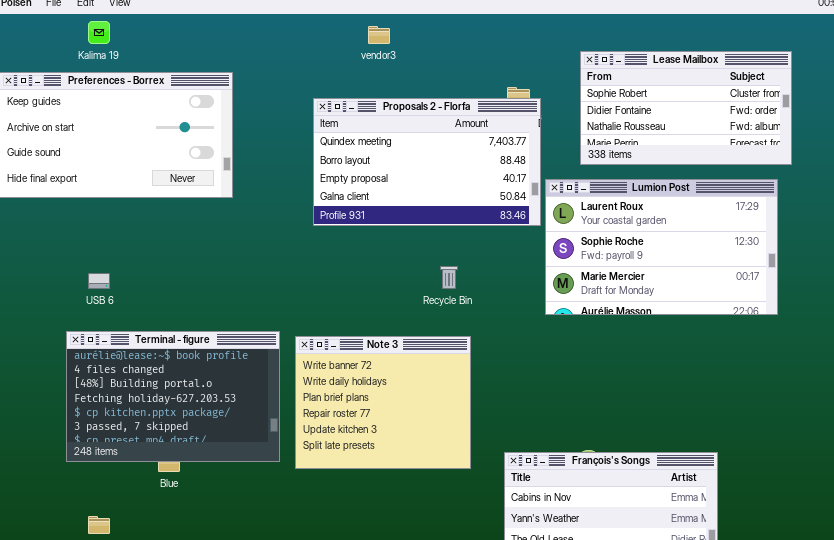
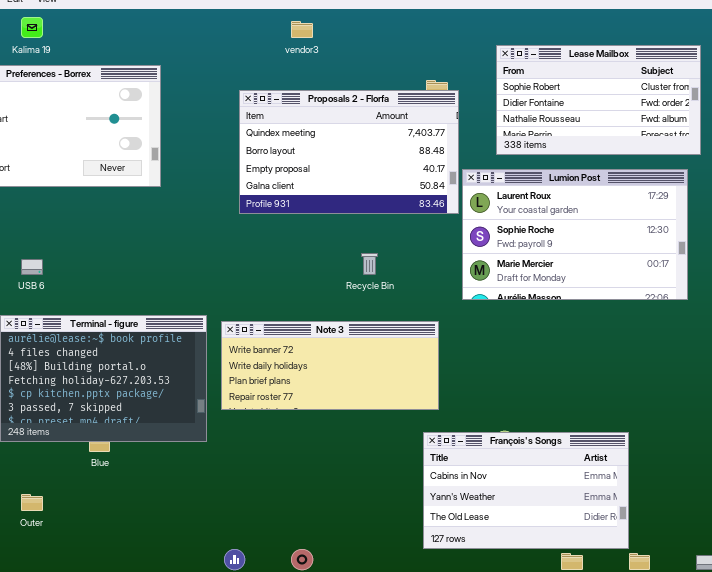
Note 3: [295,336,471,469] -> [221,321,439,410], resized

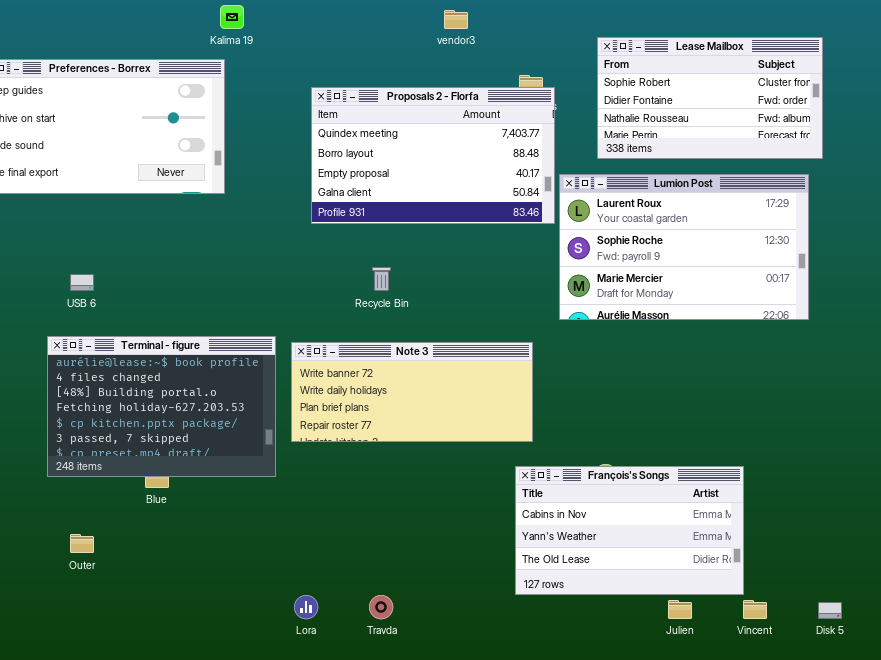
Kalima 19: [21,17,43,38] -> [220,5,244,29], moved
vendor3: [291,21,313,38] -> [444,10,468,29], moved
Recycle Bin: [361,253,378,275] -> [372,267,391,291], moved

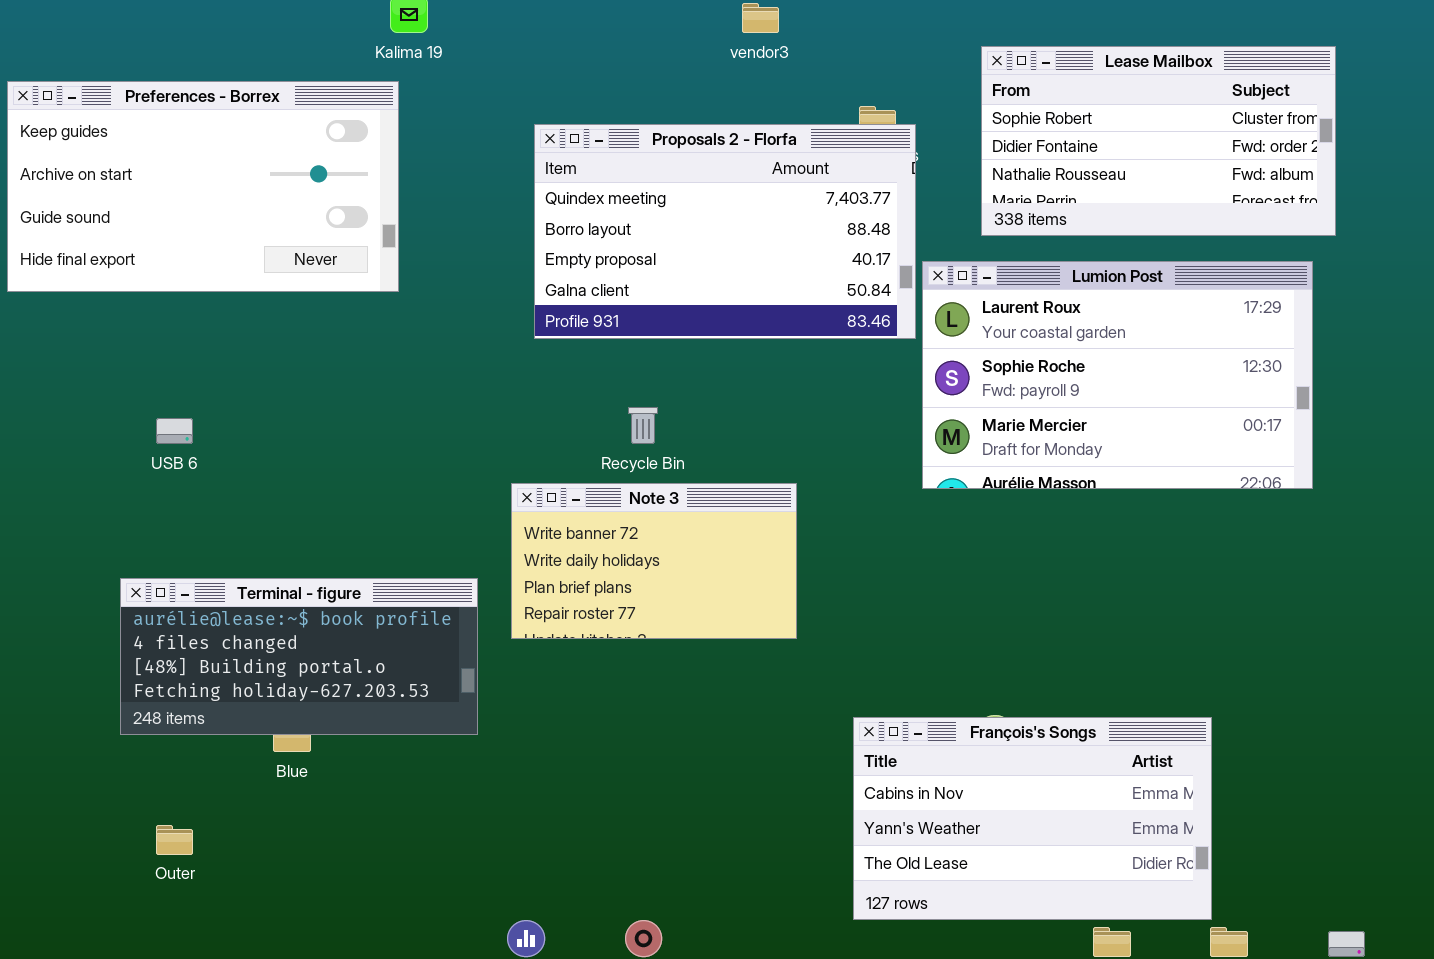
Terminal - figure: [47,336,276,477] -> [120,578,478,735], resized
Note 3: [291,342,533,442] -> [511,483,797,639], moved, resized

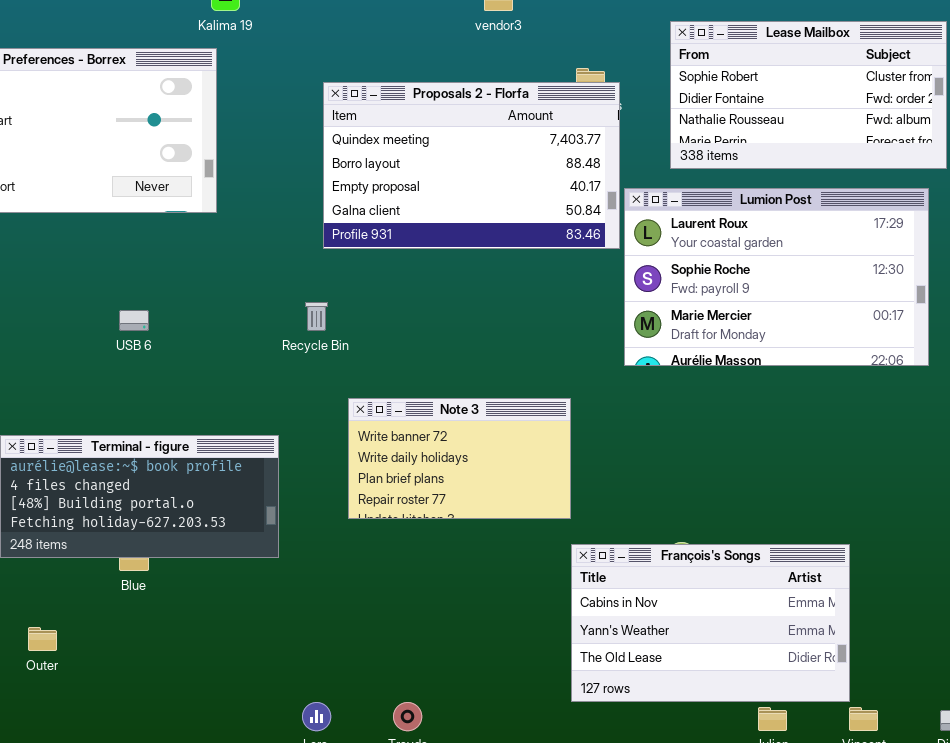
Recycle Bin: [628,407,658,444] -> [305,302,328,331], moved
USB 6: [156,418,193,444] -> [119,310,149,331], moved
Note 3: [511,483,797,639] -> [348,398,571,519], moved

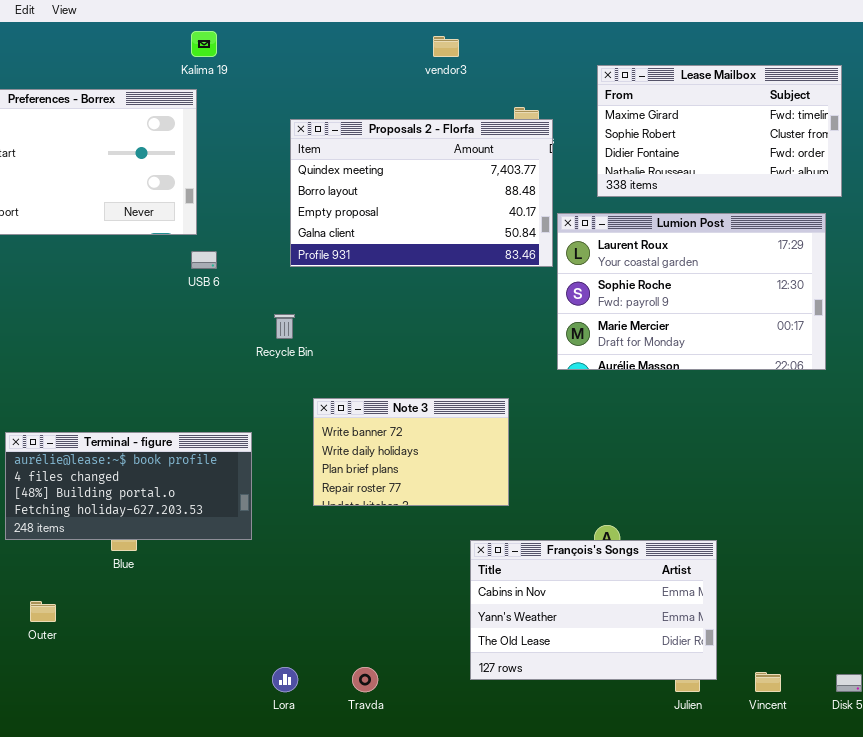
Lease Mailbox: [670,21,947,169] -> [597,65,842,197], scrolled up 1 row
USB 6: [119,310,149,331] -> [191,251,217,269], moved
François's Songs: [571,544,850,702] -> [470,540,717,680], moved

